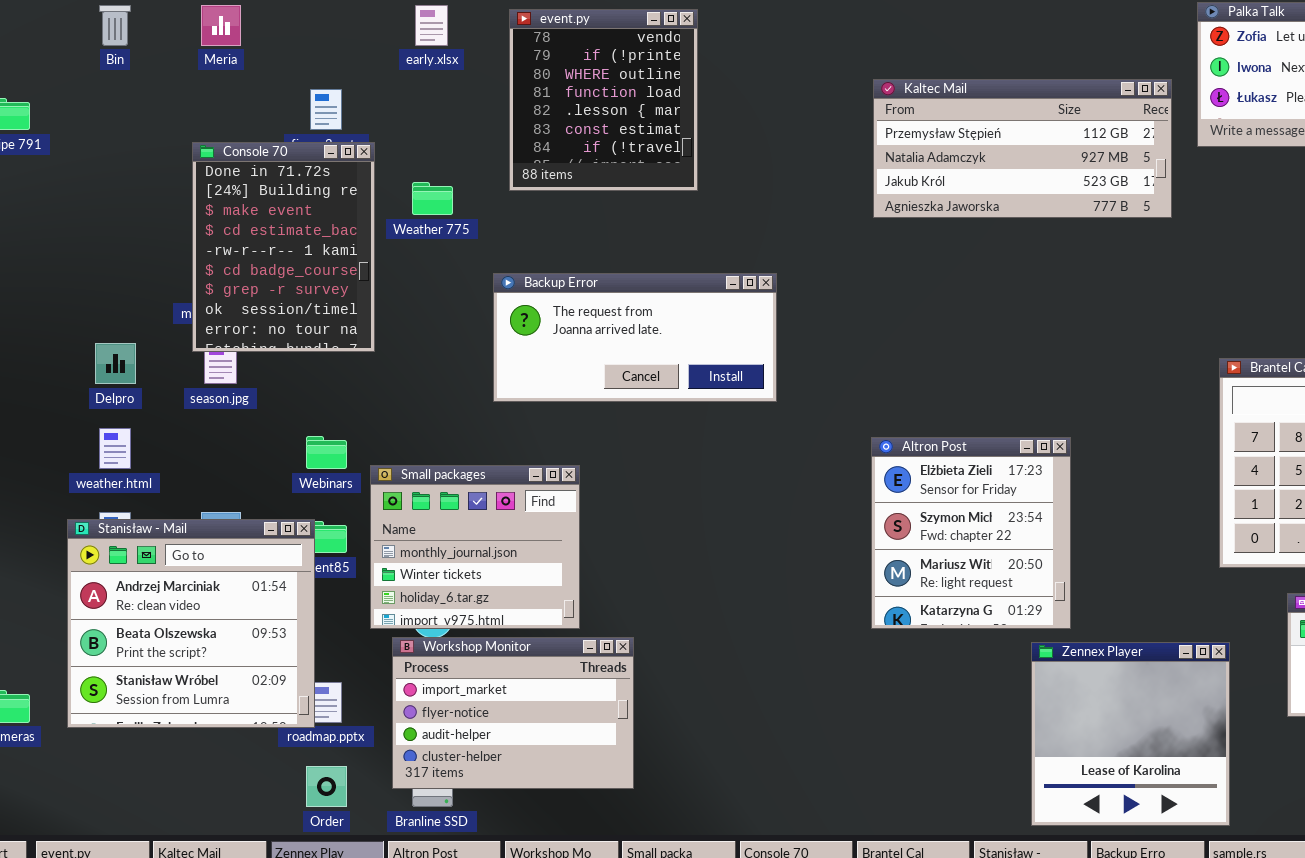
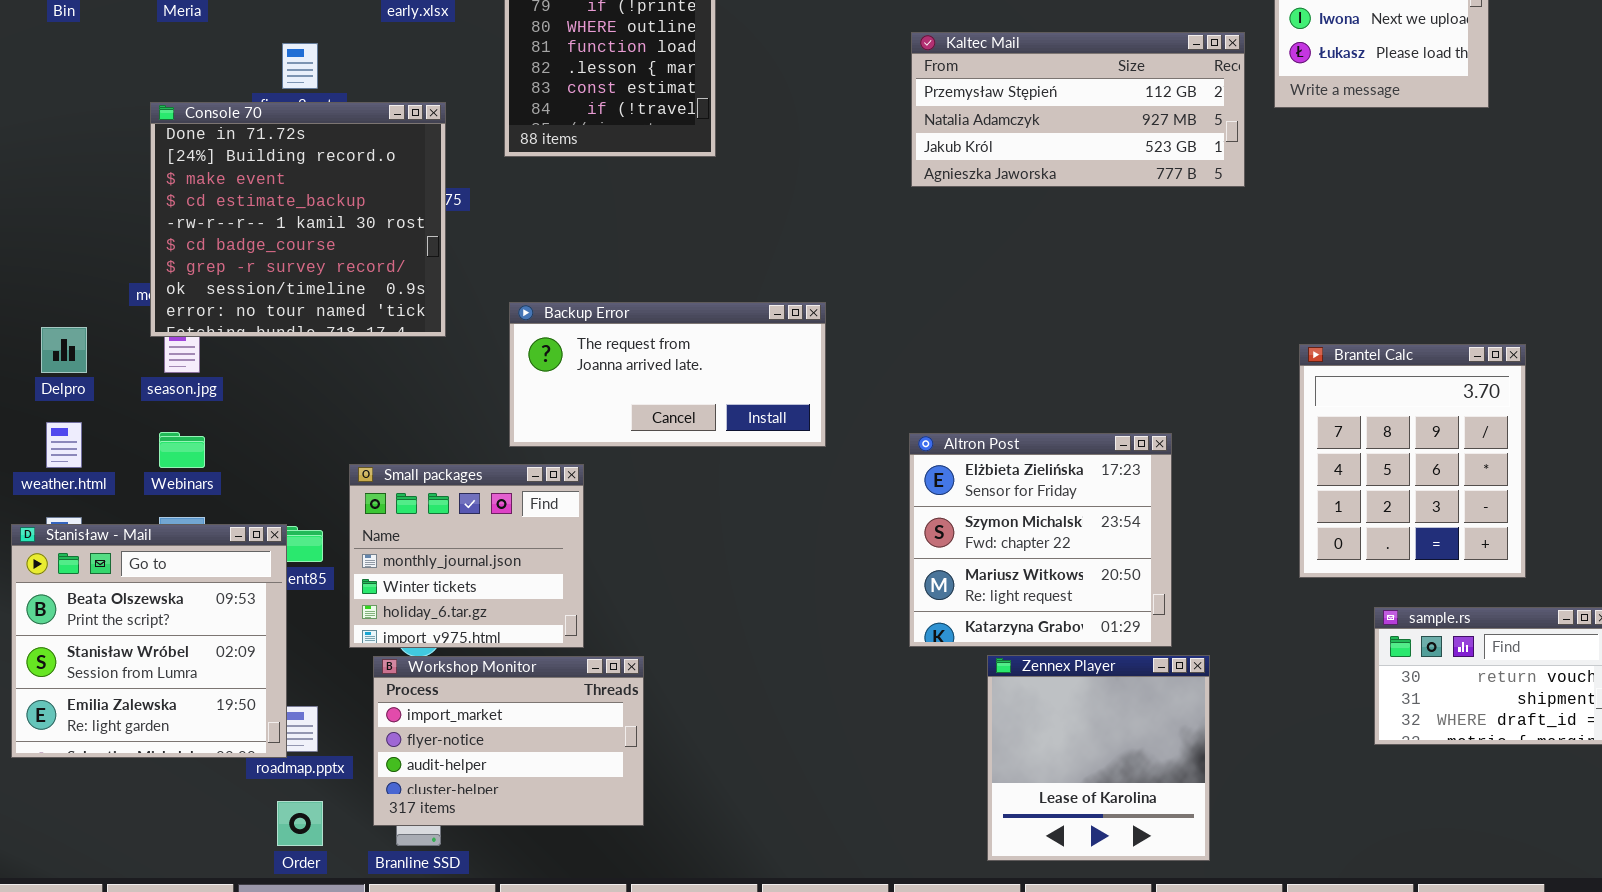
Console 70: [192,142,375,352] -> [150,102,446,337], resized
Backup Error: [493,273,777,402] -> [509,302,826,447], moved
Webinars: [306,436,347,469] -> [159,432,205,468], moved
Altron Post: [871,437,1071,629] -> [909,433,1172,647], resized
Stanisław - Mail: [67,519,315,728] -> [11,524,287,758], scrolled down 1 row
Zennex Player: [1031,642,1230,826] -> [987,655,1210,861], moved

